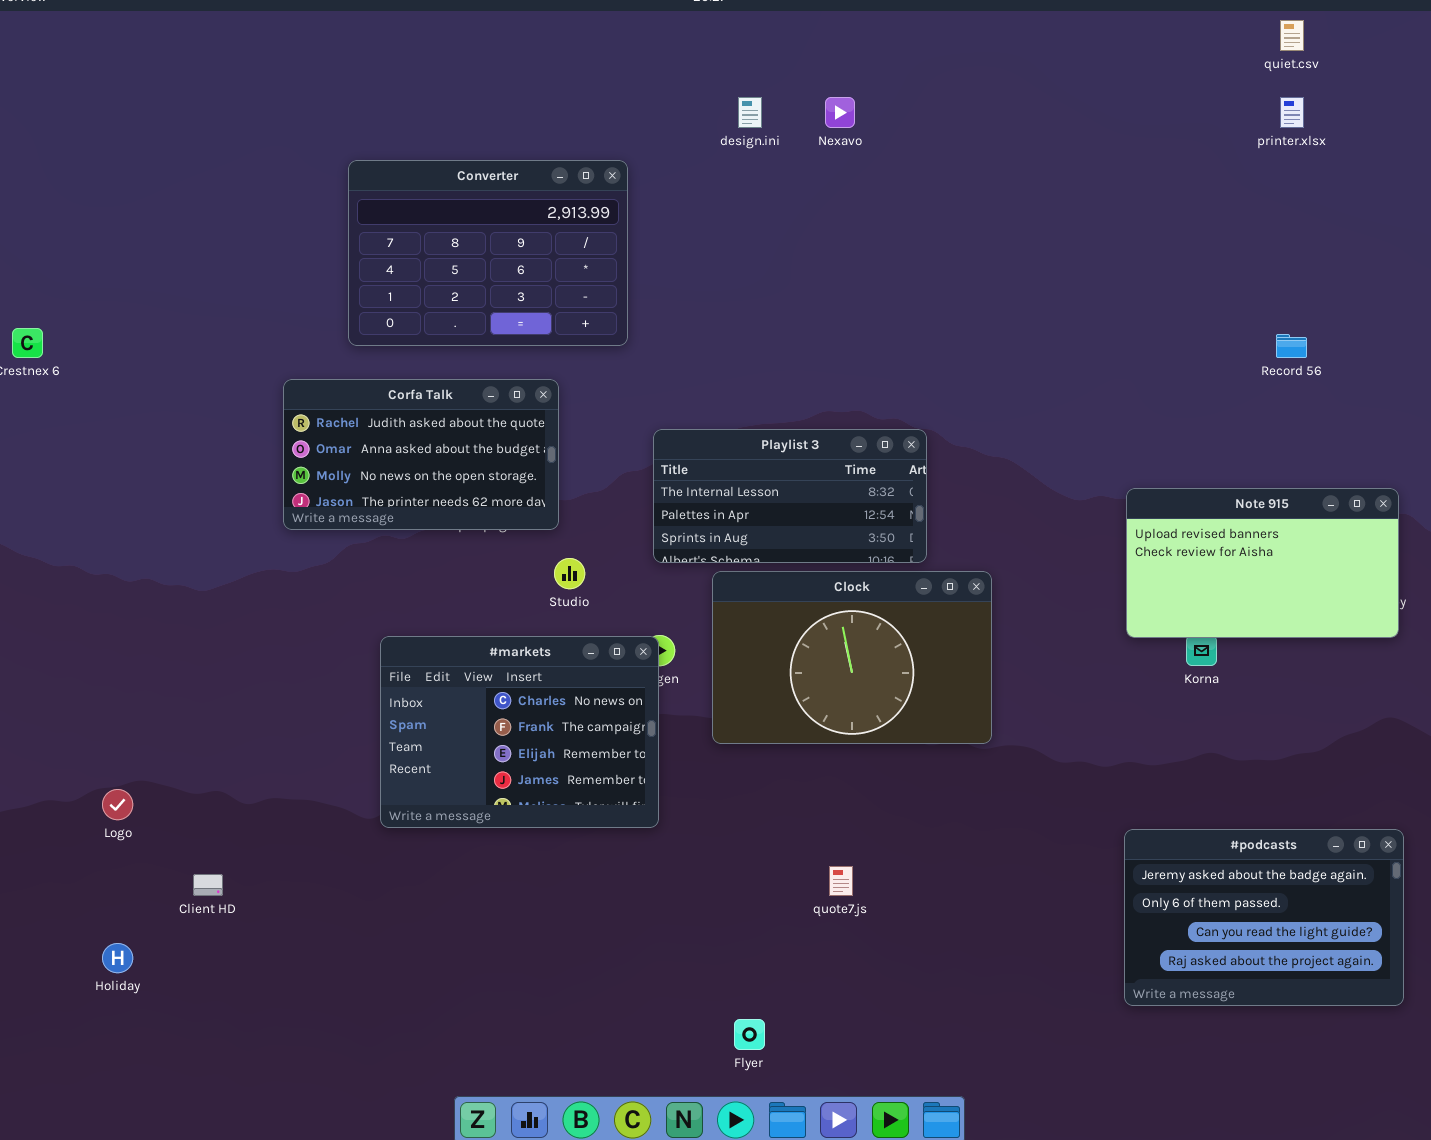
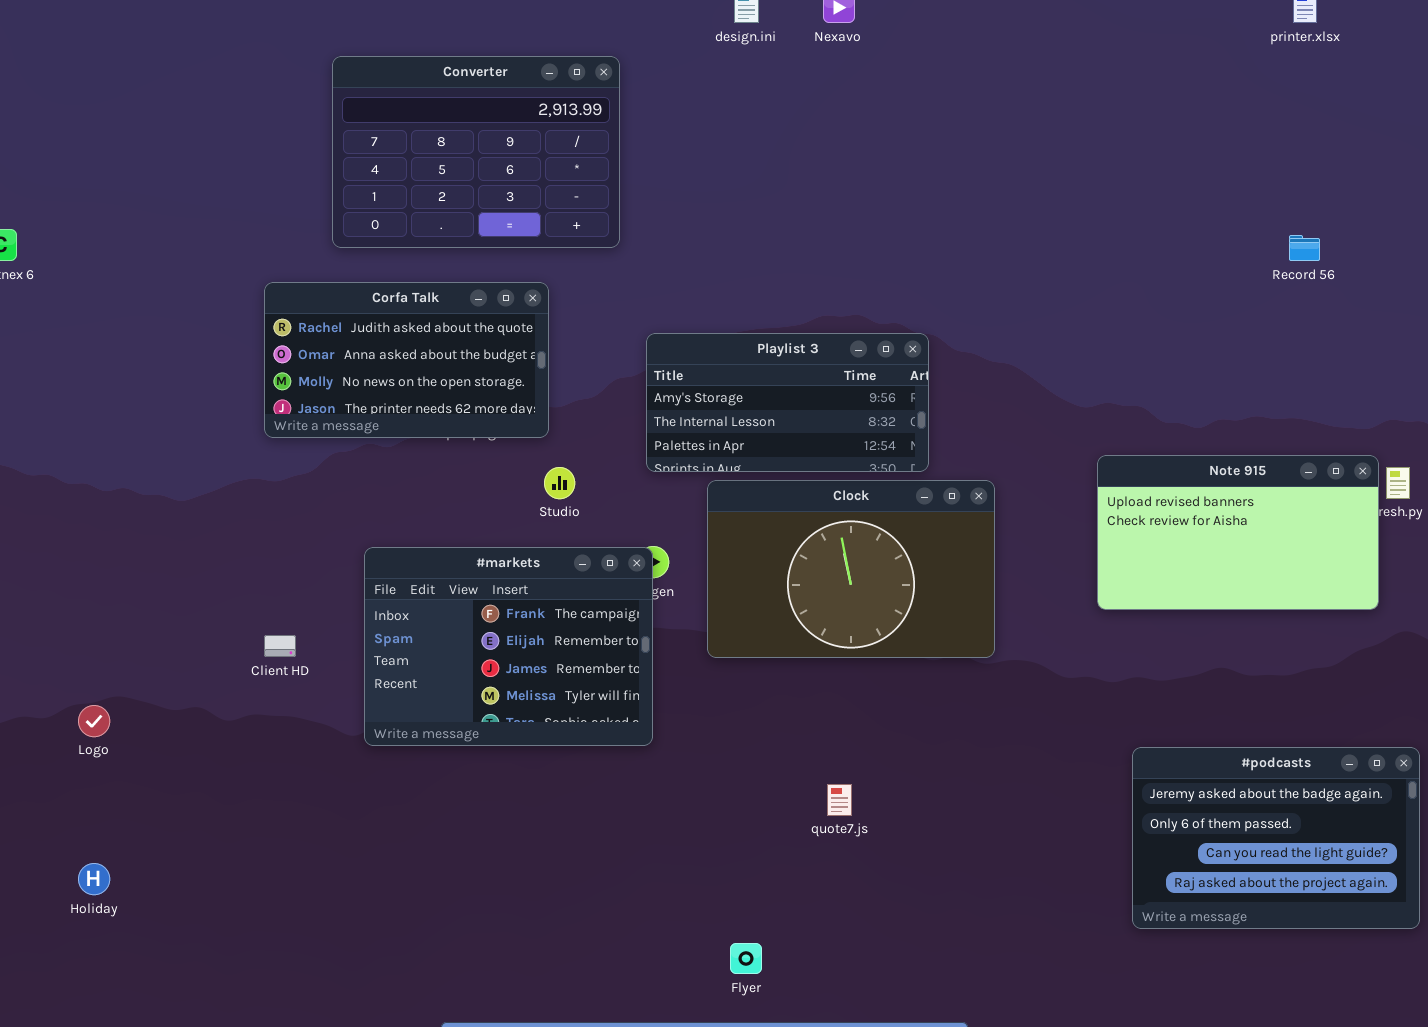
Playlist 3: [653,429,927,563] -> [646,333,929,472], scrolled up 1 row
Note 915: [1126,488,1399,638] -> [1097,455,1379,610], moved
#markets: [380,636,659,828] -> [364,547,653,746], scrolled down 1 row
Client HD: [193,874,223,896] -> [264,635,296,657], moved

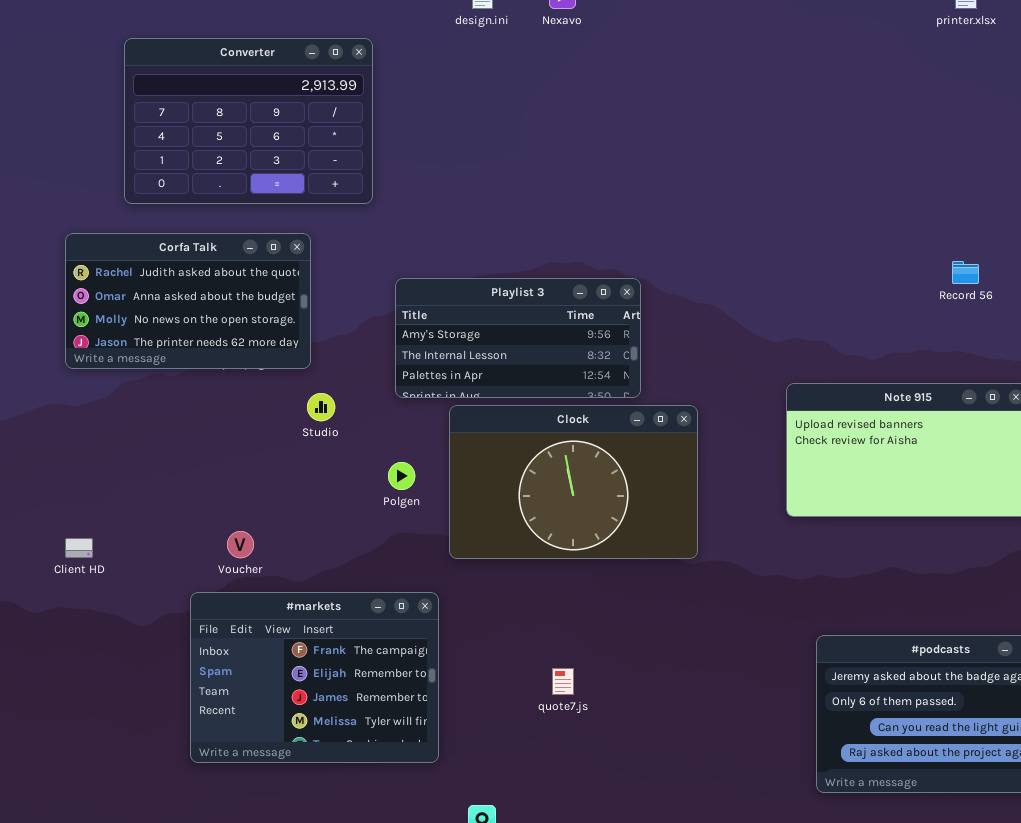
Record 56: [1289,235,1320,261] -> [952,261,979,284], moved
#markets: [364,547,653,746] -> [190,592,439,763], moved

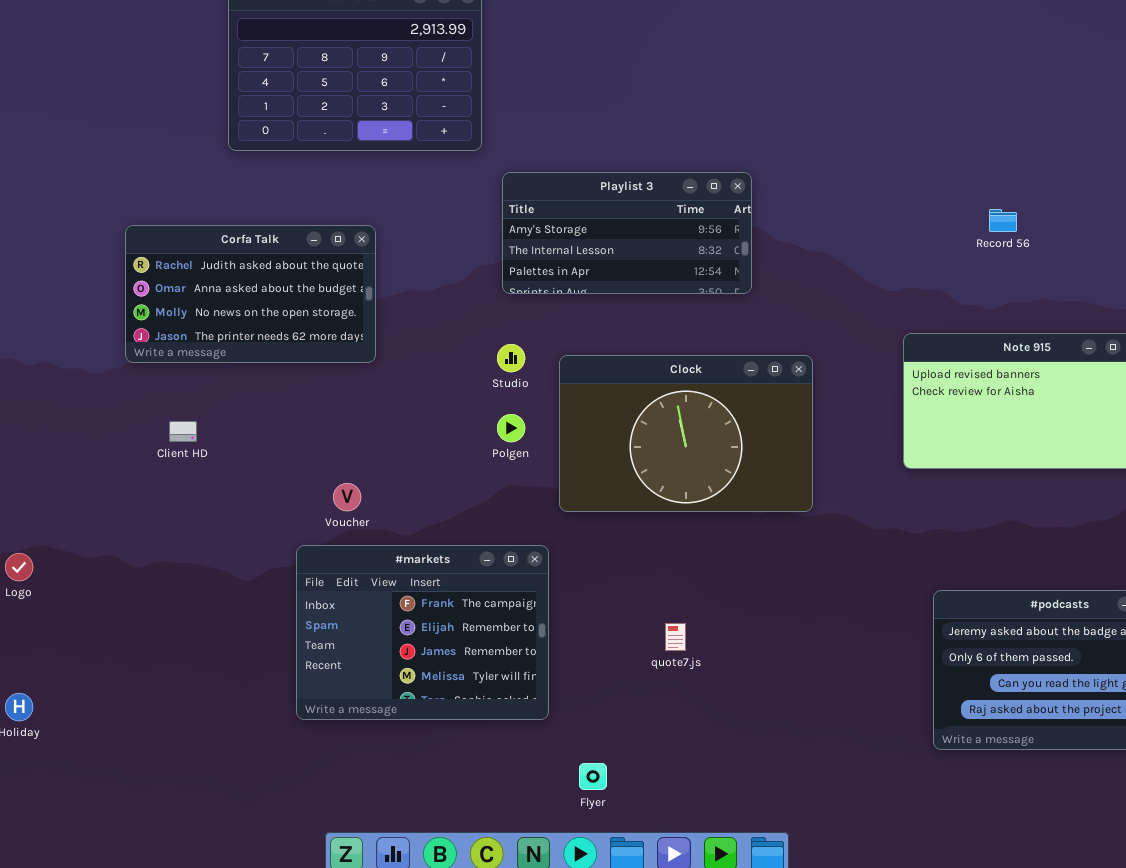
Corfa Talk: [65,233,311,369] -> [125,225,376,363], moved
Record 56: [952,261,979,284] -> [989,209,1017,232], moved
Playlist 3: [395,278,641,398] -> [502,172,752,294], moved
Studio: [307,393,335,421] -> [497,344,525,372], moved
Client HD: [65,538,93,558] -> [169,421,197,442], moved

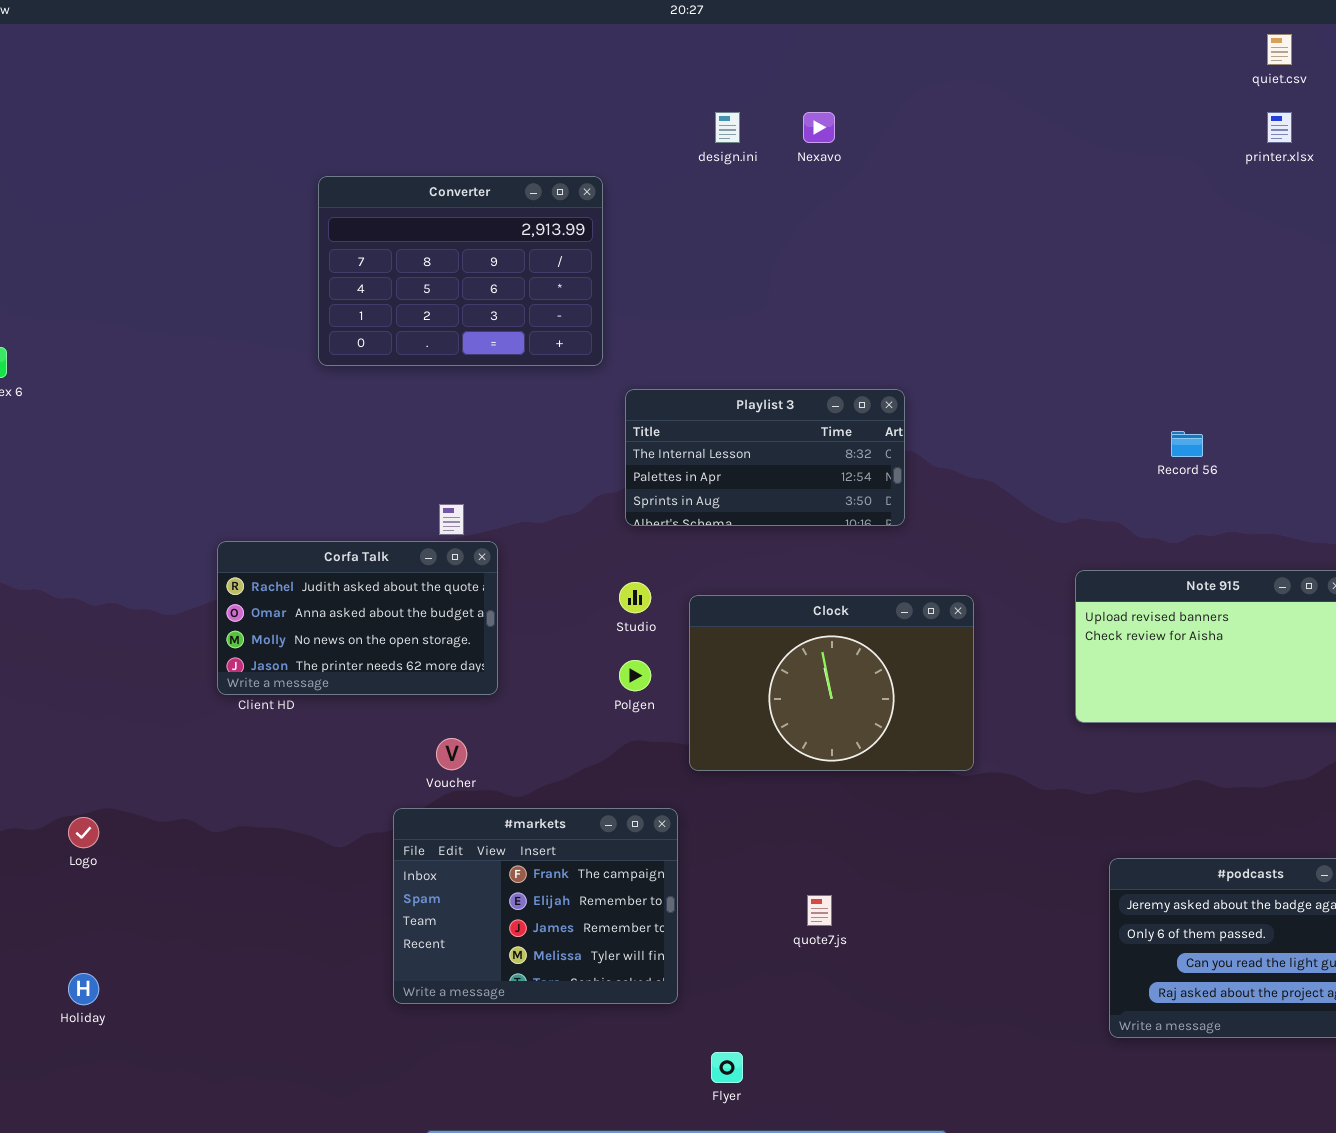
Playlist 3: [502,172,752,294] -> [625,389,905,526], scrolled down 1 row
Corfa Talk: [125,225,376,363] -> [217,541,498,695], moved

